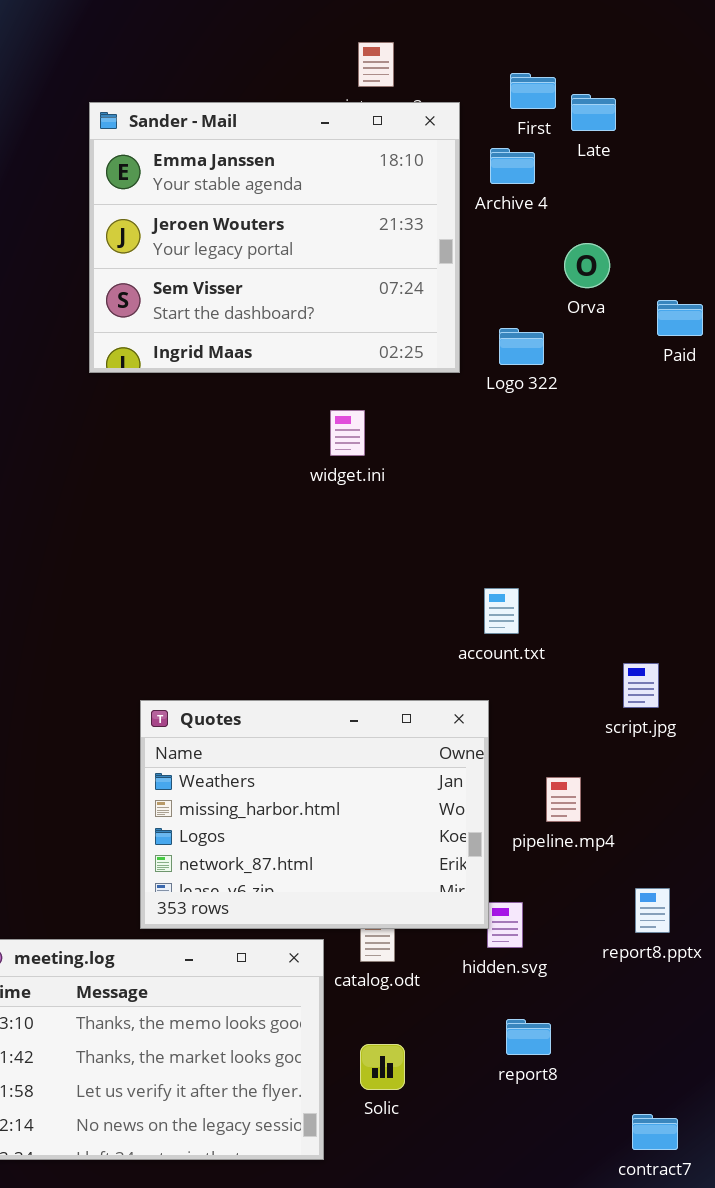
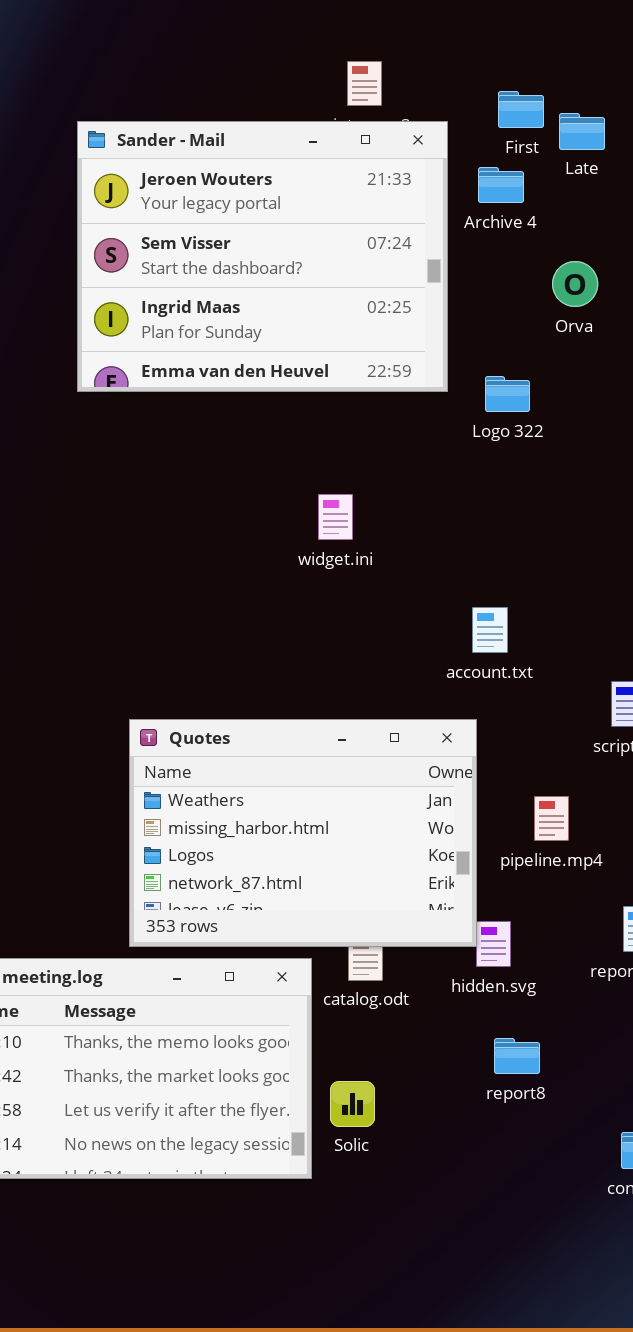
Sander - Mail: [89,102,460,373] -> [77,121,448,392], scrolled down 1 row
Logo 322: [499,328,544,365] -> [485,376,530,412], moved
widget.ini: [330,410,365,456] -> [318,494,353,540], moved
Solic: [360,1044,405,1090] -> [330,1081,375,1127], moved

